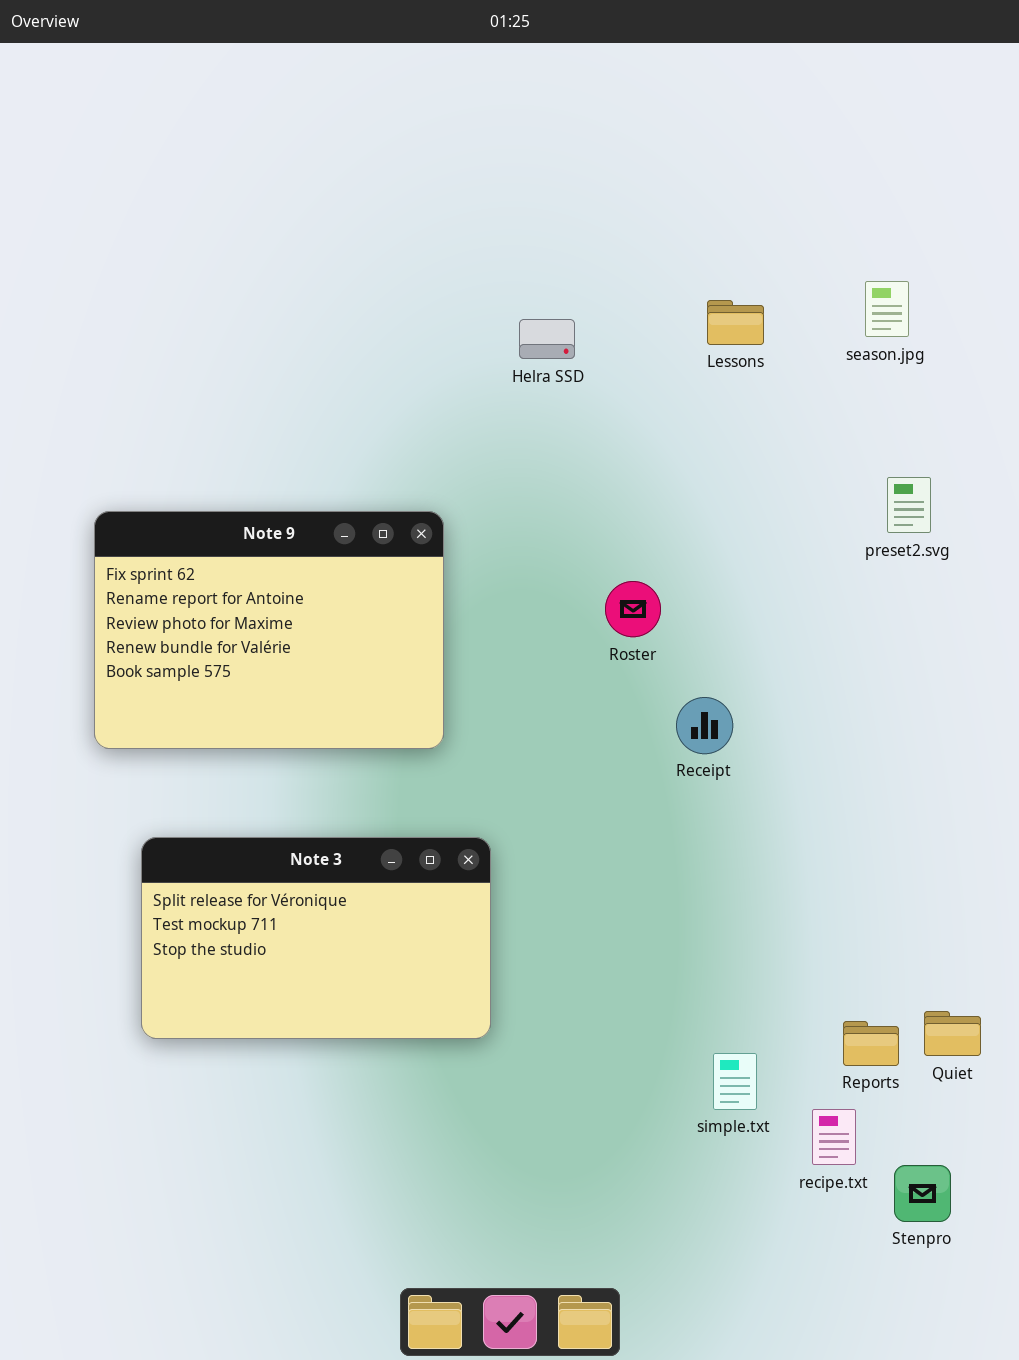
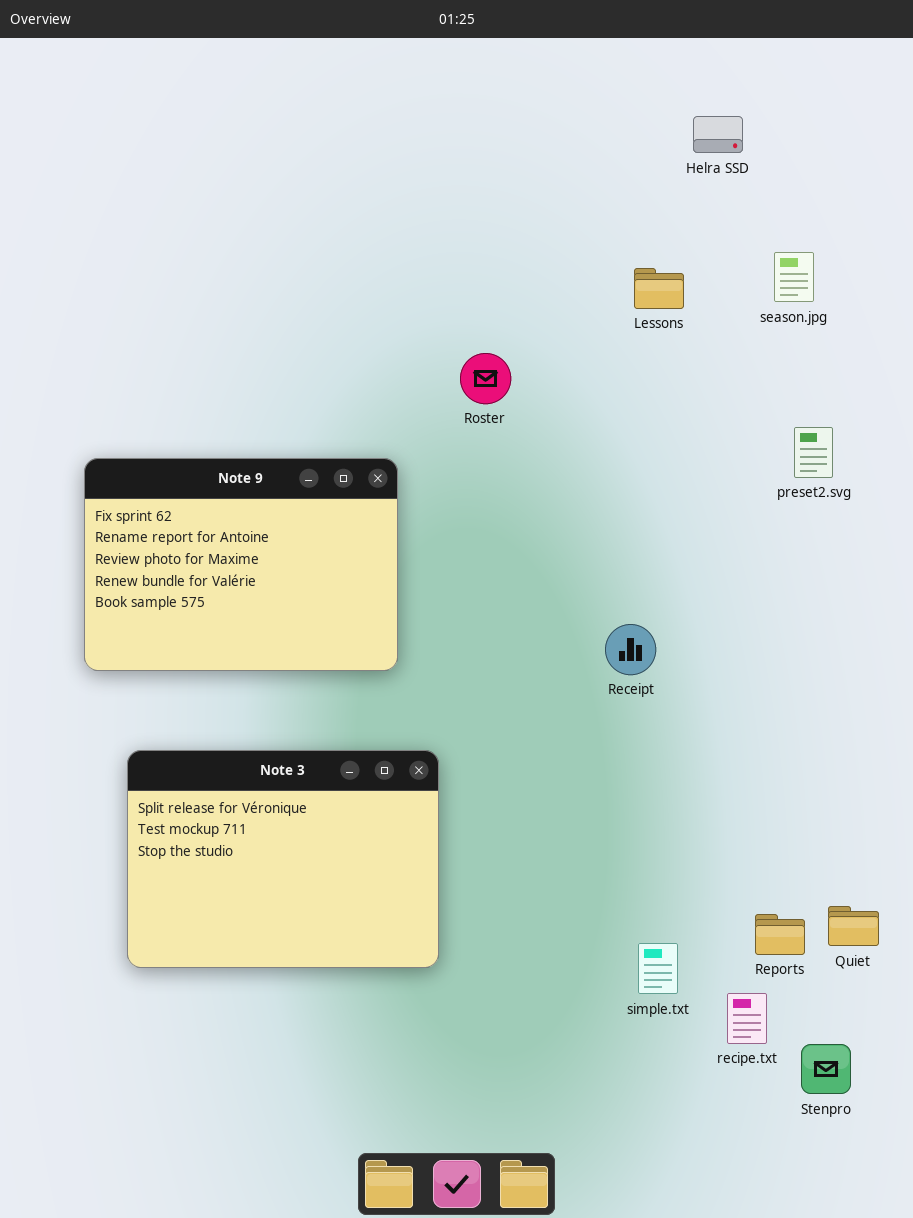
Helra SSD: [519,319,575,359] -> [693,116,743,153], moved
Roster: [605,581,661,637] -> [460,353,511,404], moved
Note 3: [141,837,491,1039] -> [127,750,439,968], resized

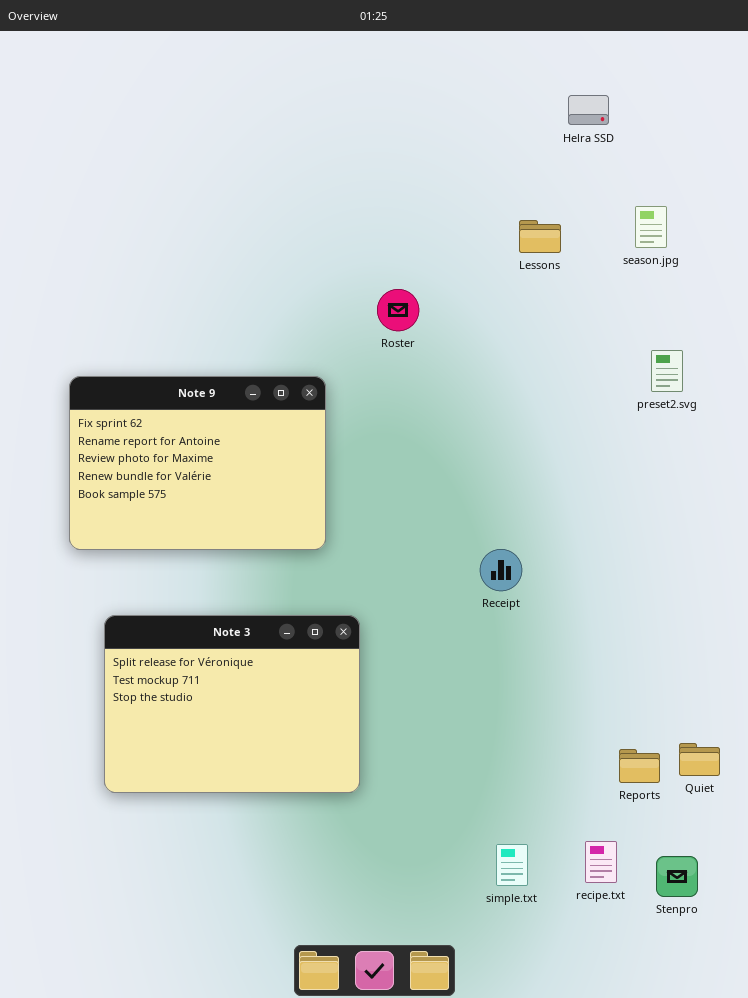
Receipt: [605,624,656,675] -> [480,549,522,591], moved
simple.txt: [638,943,678,994] -> [496,844,528,886], moved
recipe.txt: [727,993,767,1044] -> [585,841,617,883], moved

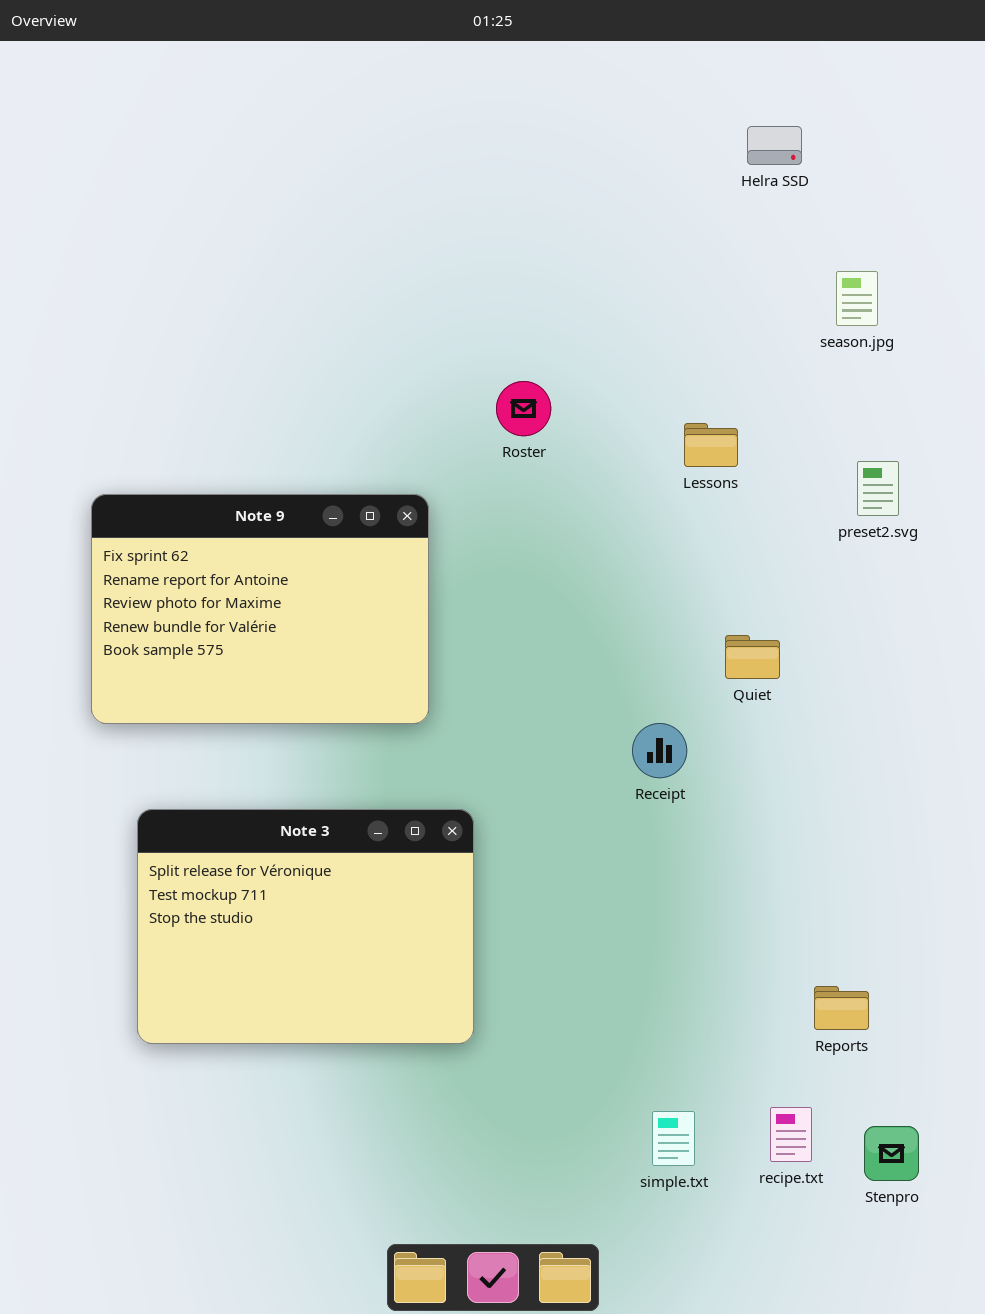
Lessons: [519,220,561,253] -> [684,423,738,467], moved
Quiet: [679,743,720,776] -> [725,635,780,679], moved

